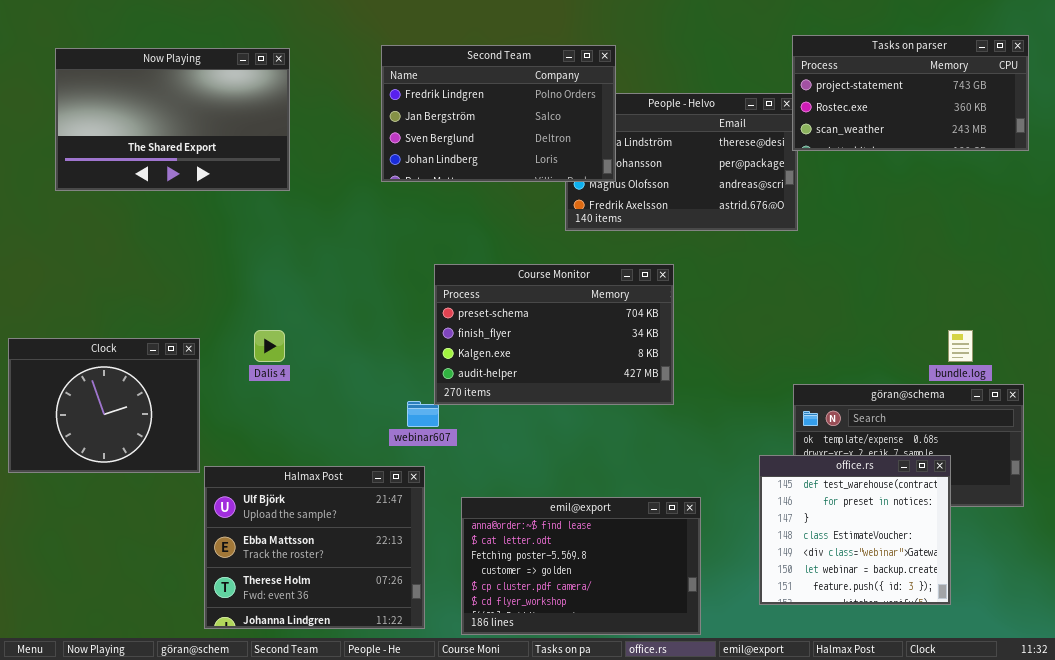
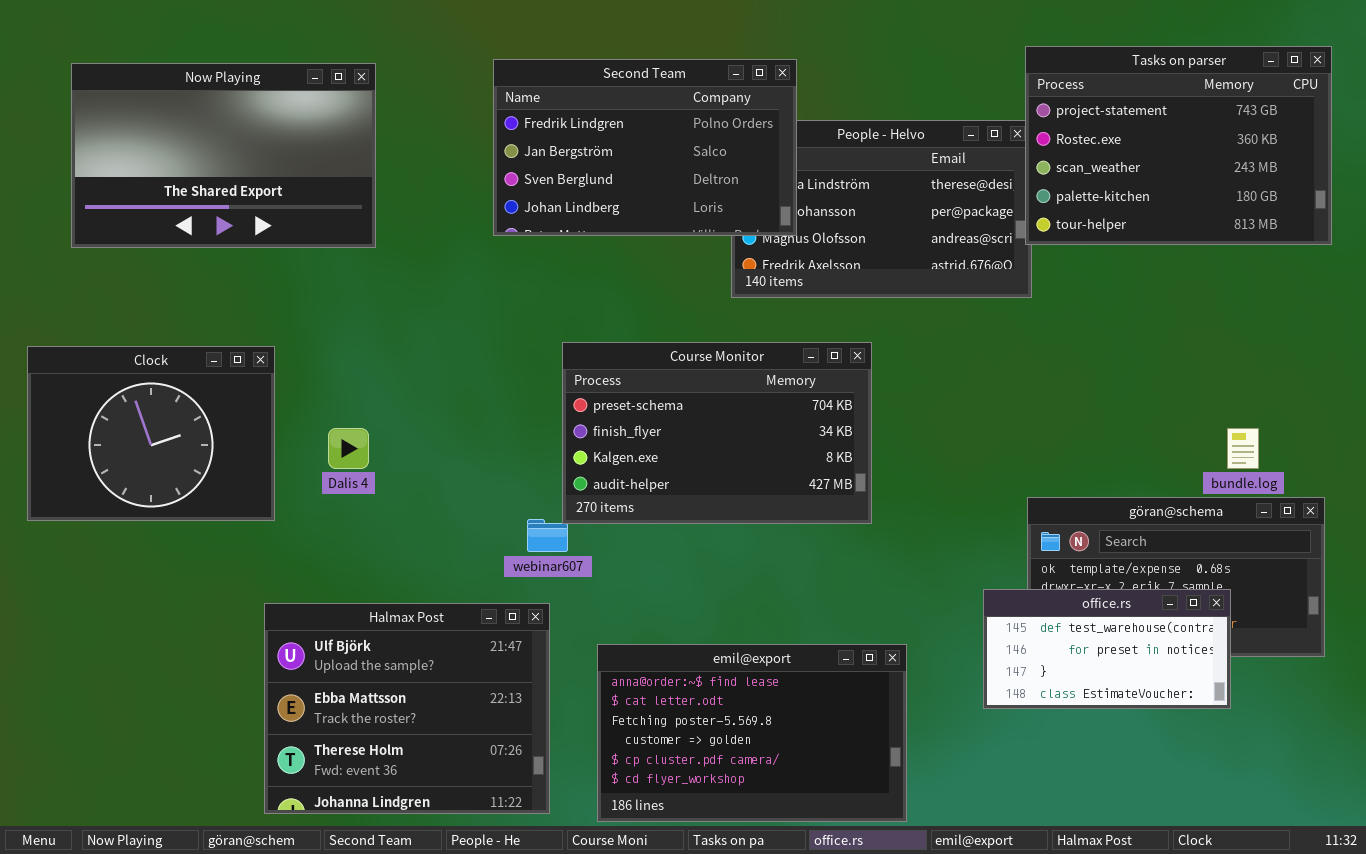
Tasks on parser: [792,35,1029,151] -> [1025,46,1332,245], resized
Clock: [8,338,200,473] -> [27,346,275,521], moved
office.rs: [759,455,951,605] -> [983,589,1231,709], resized

